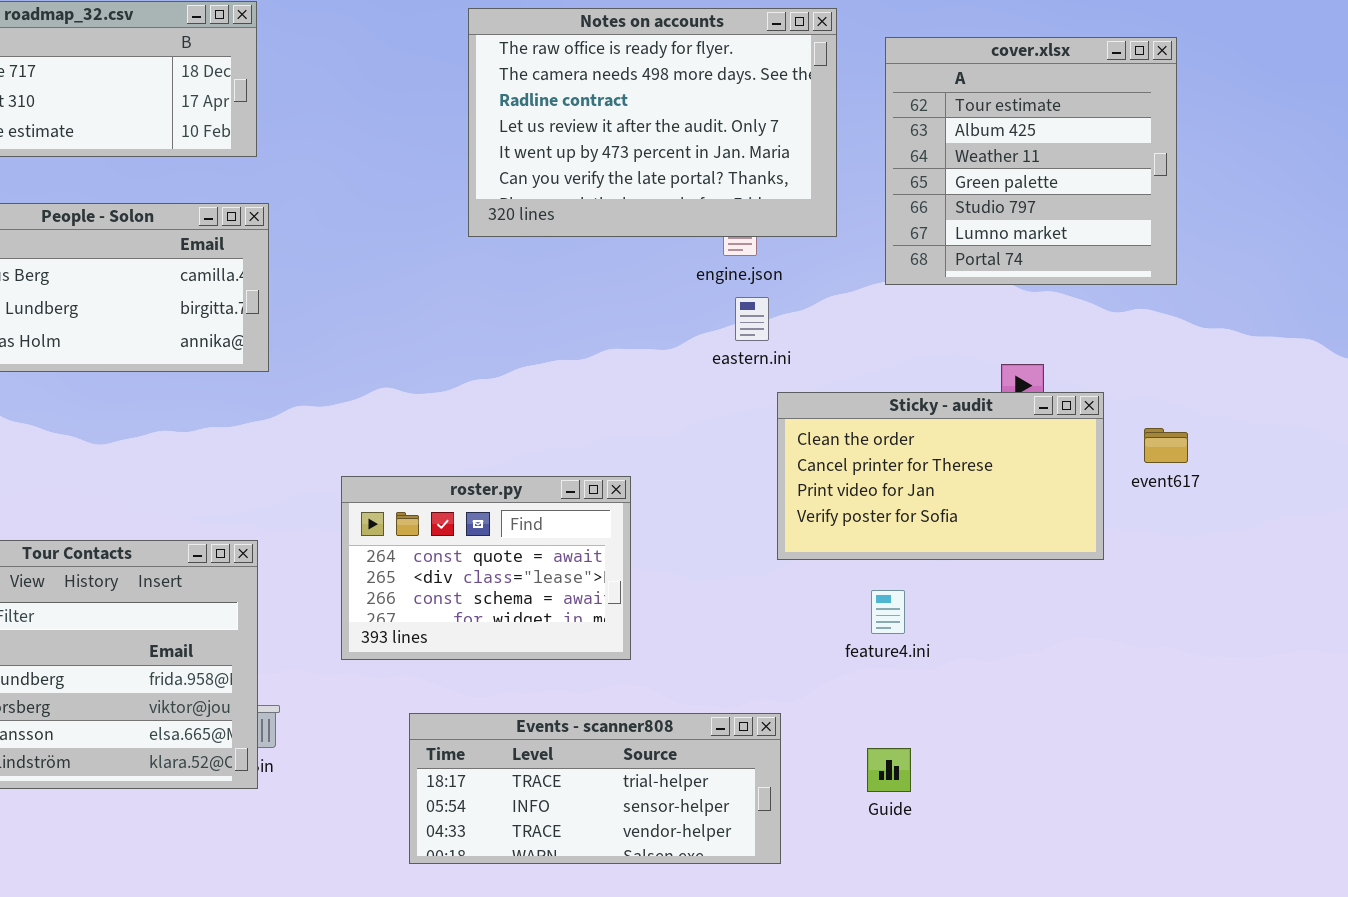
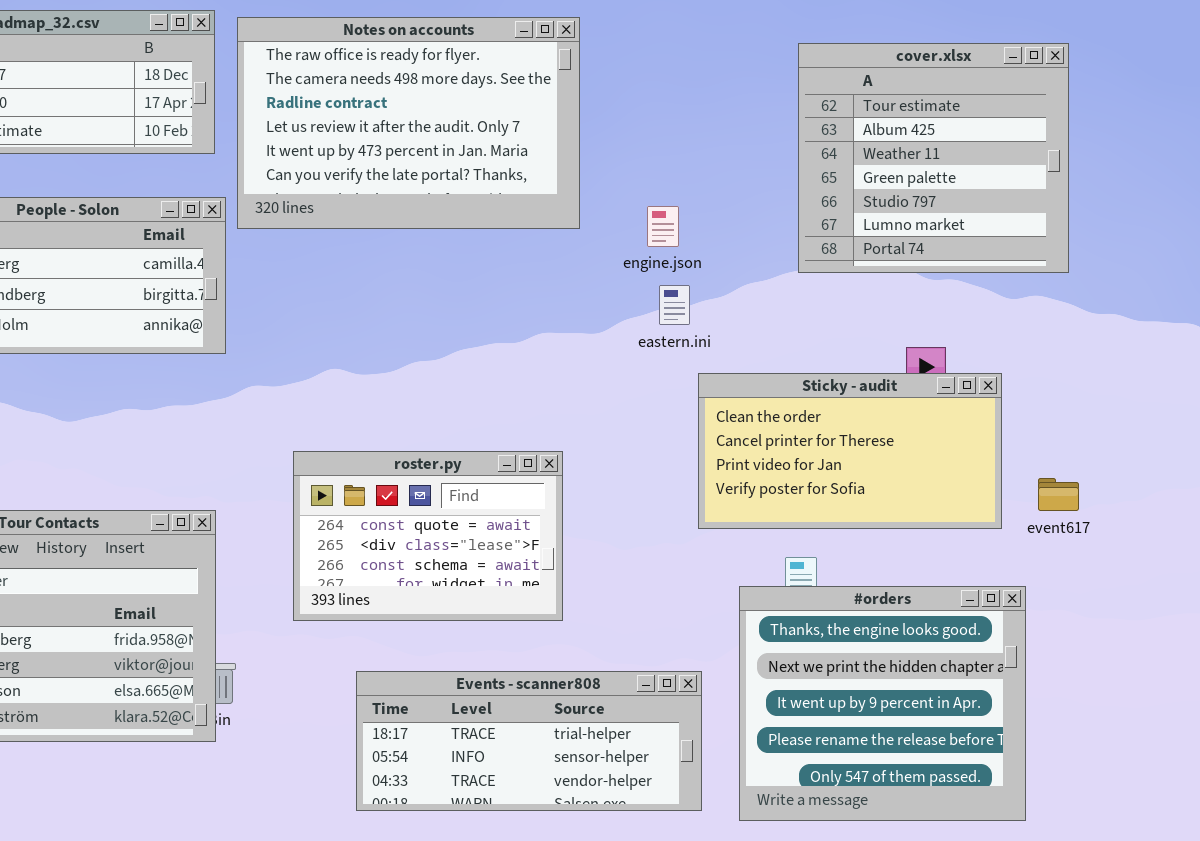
Notes on accounts: [468,8,837,237] -> [237,17,580,229], moved
event617: [1144,428,1188,463] -> [1038,478,1079,511], moved
#orders: none -> [739,586,1026,821], opened

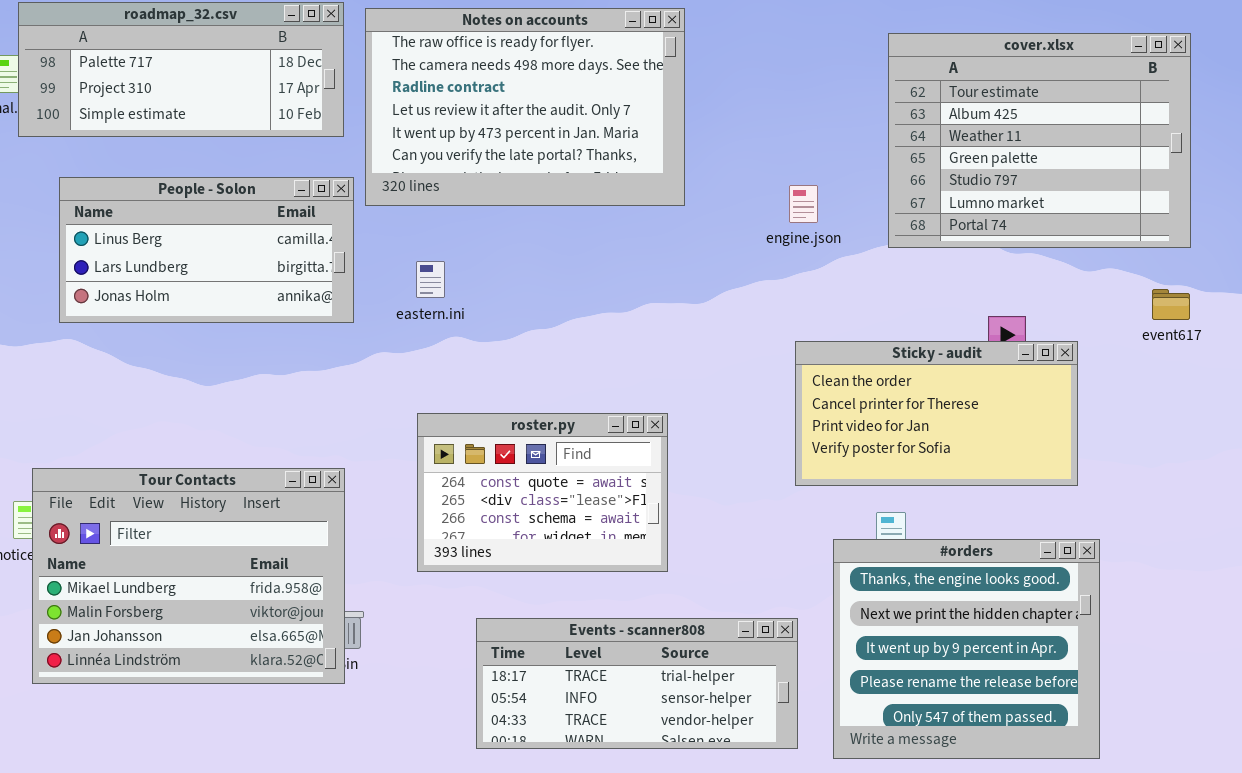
cover.xlsx: [798,43,1069,273] -> [888,33,1191,248], resized
engine.json: [647,206,679,247] -> [789,185,818,223], moved
eastern.ini: [659,285,690,325] -> [416,261,445,298], moved
event617: [1038,478,1079,511] -> [1152,289,1190,320], moved

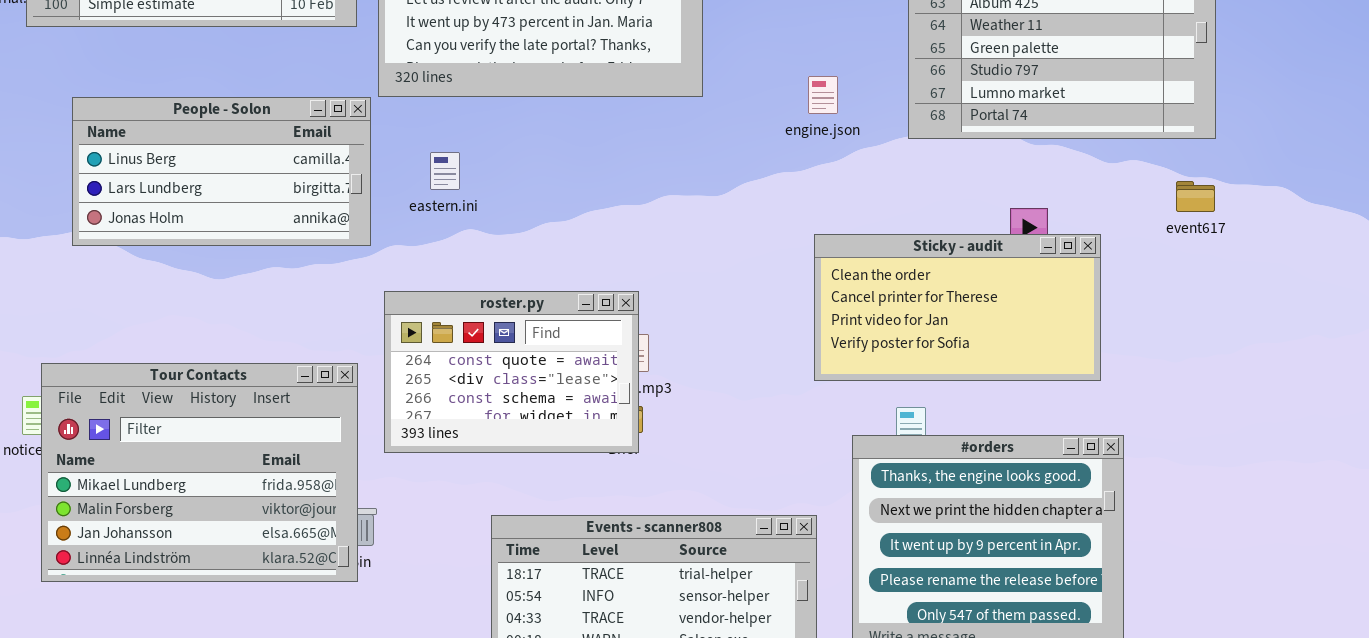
People - Solon: [59,177,354,323] -> [72,97,371,246], moved
roster.py: [417,413,668,572] -> [384,291,639,453], moved

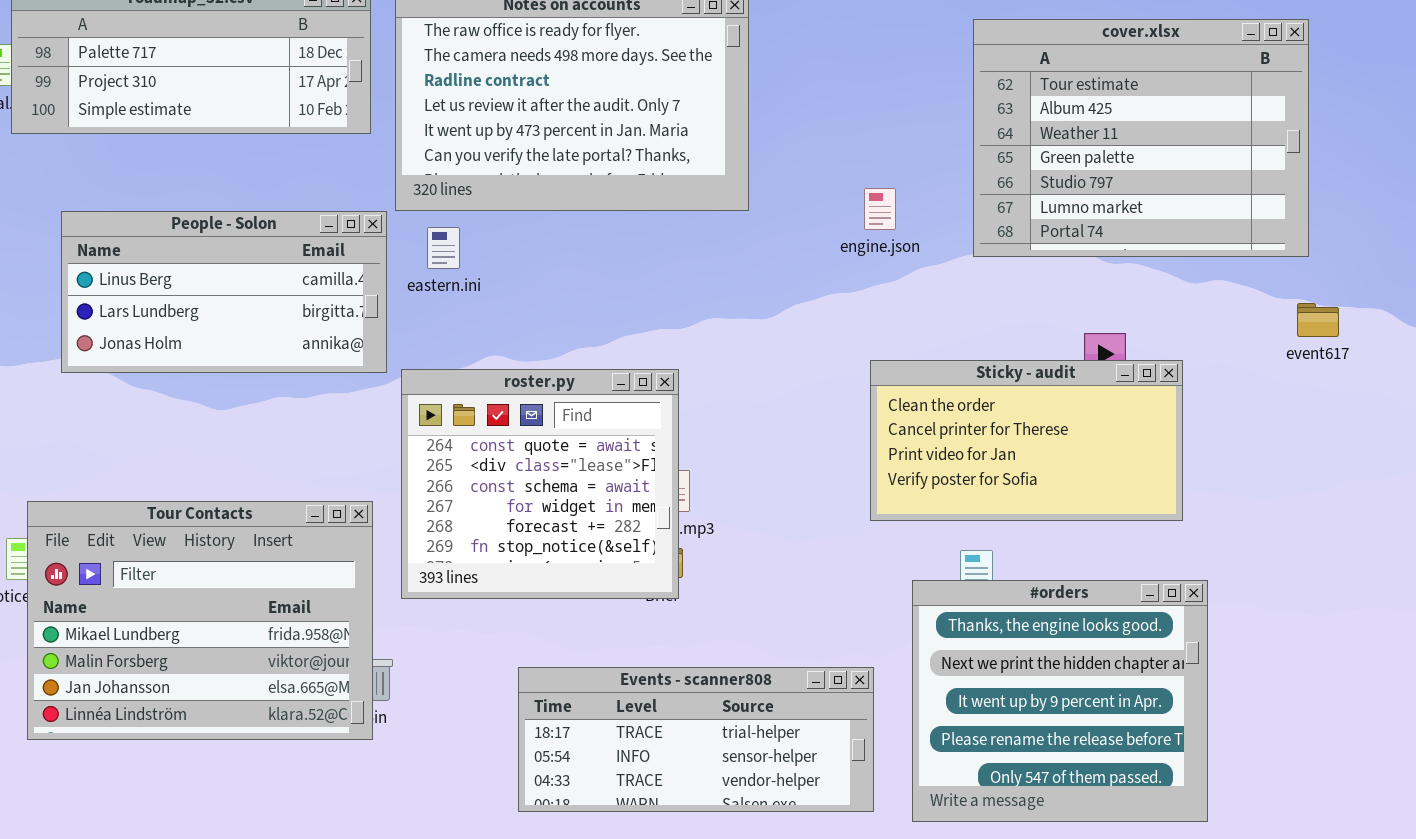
eastern.ini: [430,152,460,190] -> [427,227,460,269], moved
event617: [1176,181,1215,212] -> [1297,303,1339,337], moved
roster.py: [384,291,639,453] -> [401,369,679,599], resized

